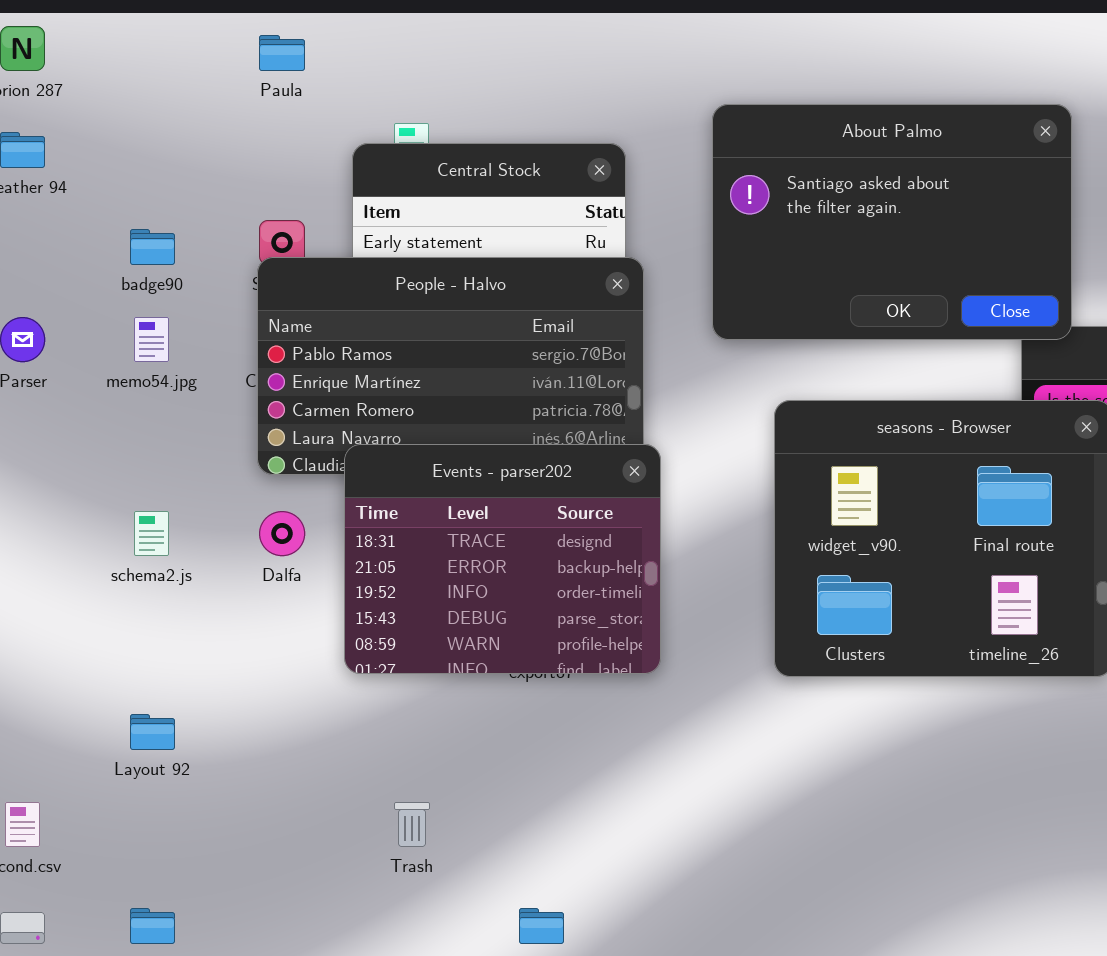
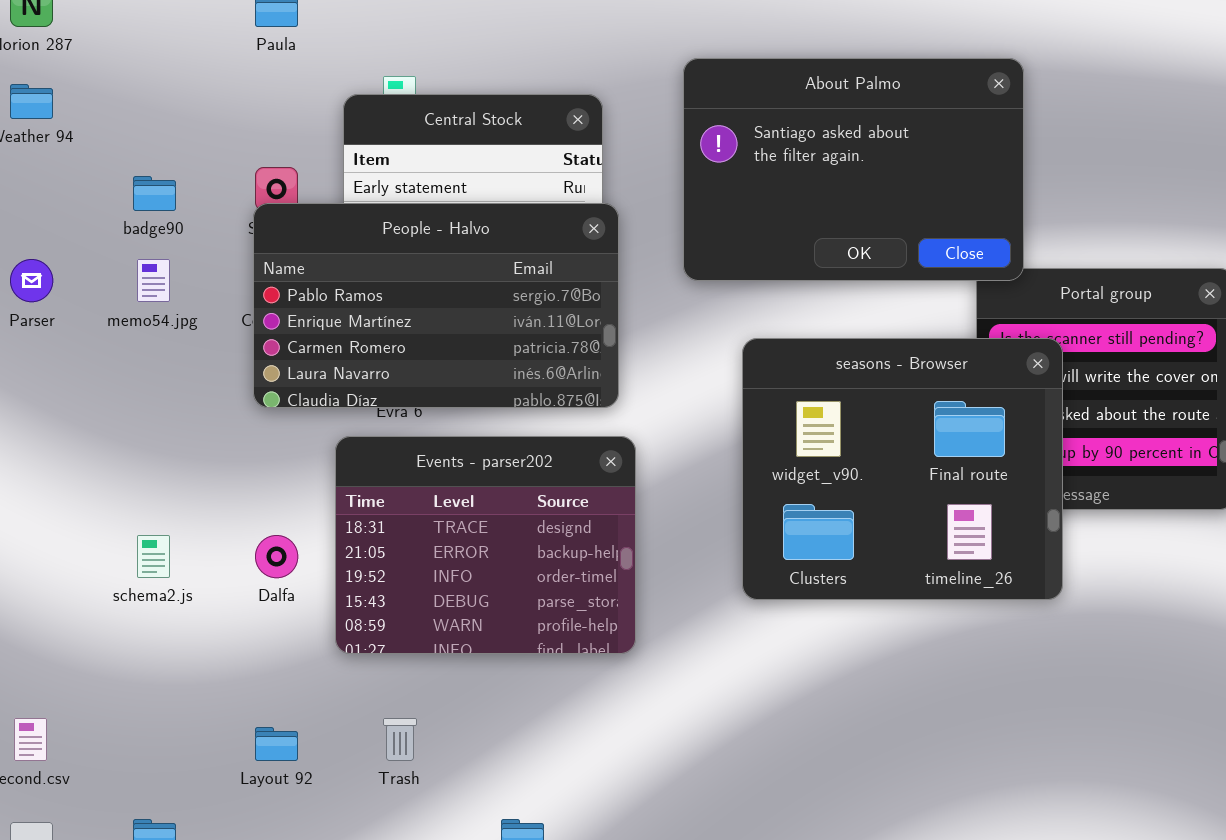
Events - parser202: [344,444,661,674] -> [335,436,636,654], moved
schema2.js: [134,511,169,556] -> [137,535,170,578], moved
Dalfa: [259,511,305,556] -> [255,535,298,578], moved
Layout 92: [130,714,175,750] -> [255,727,298,761], moved

